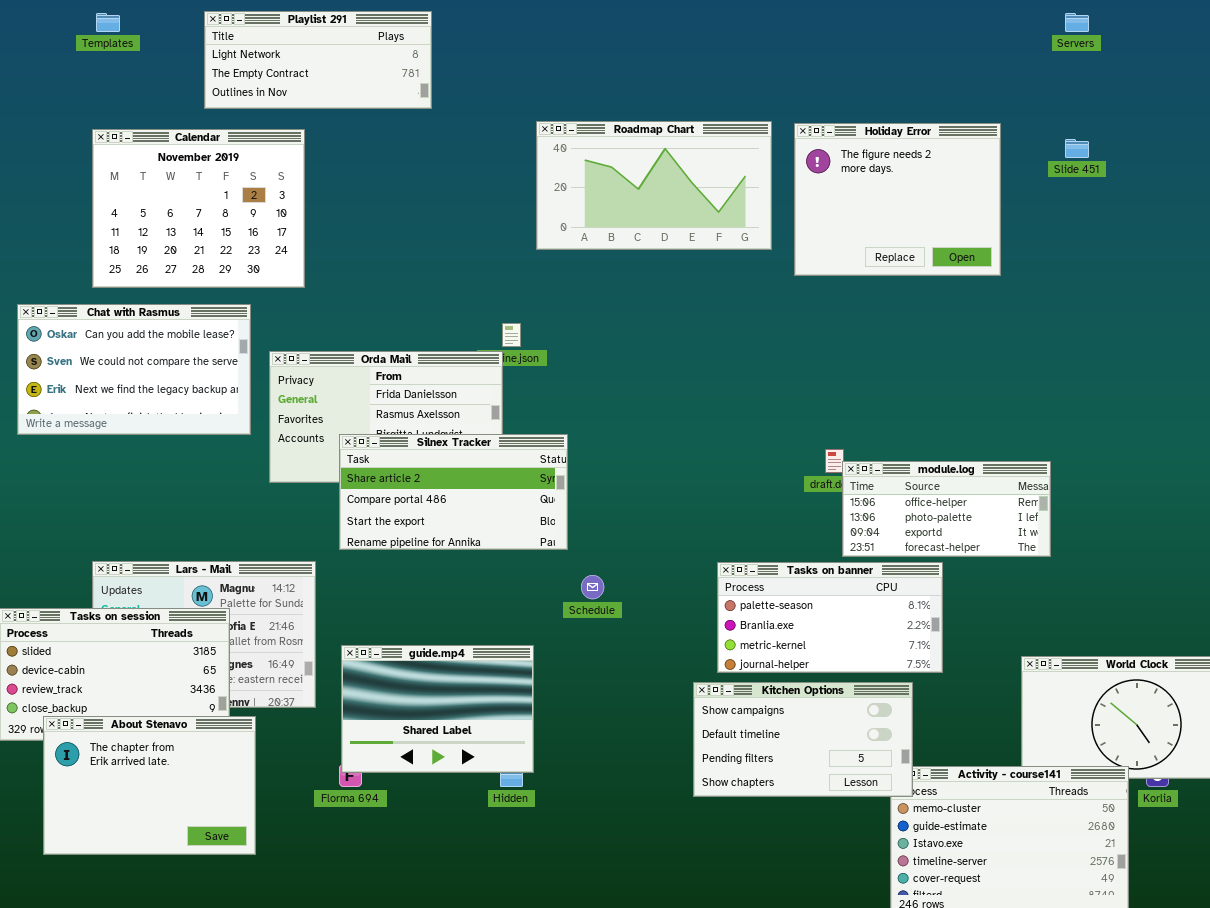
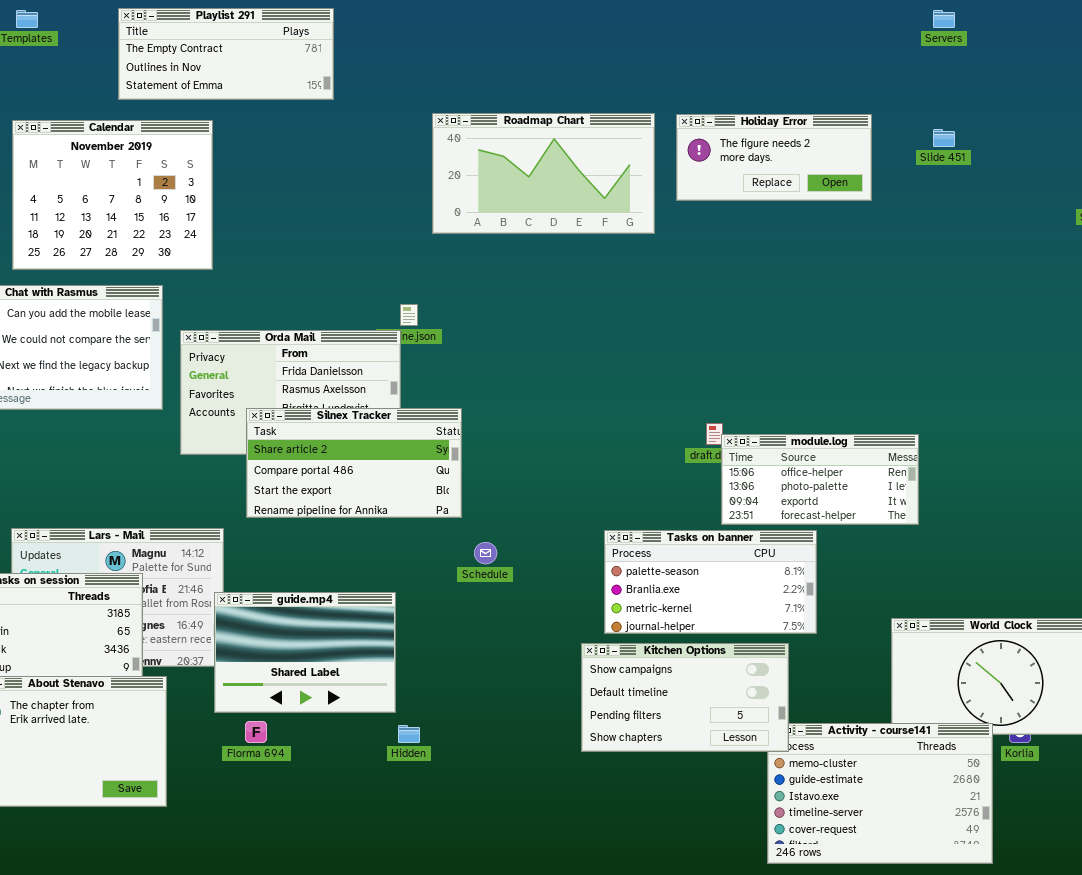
Playlist 291: [204,11,432,109] -> [118,8,334,100], scrolled down 1 row
Holiday Error: [794,123,1001,276] -> [676,114,872,201], resized
guide.mp4: [341,645,534,773] -> [214,592,396,713], moved

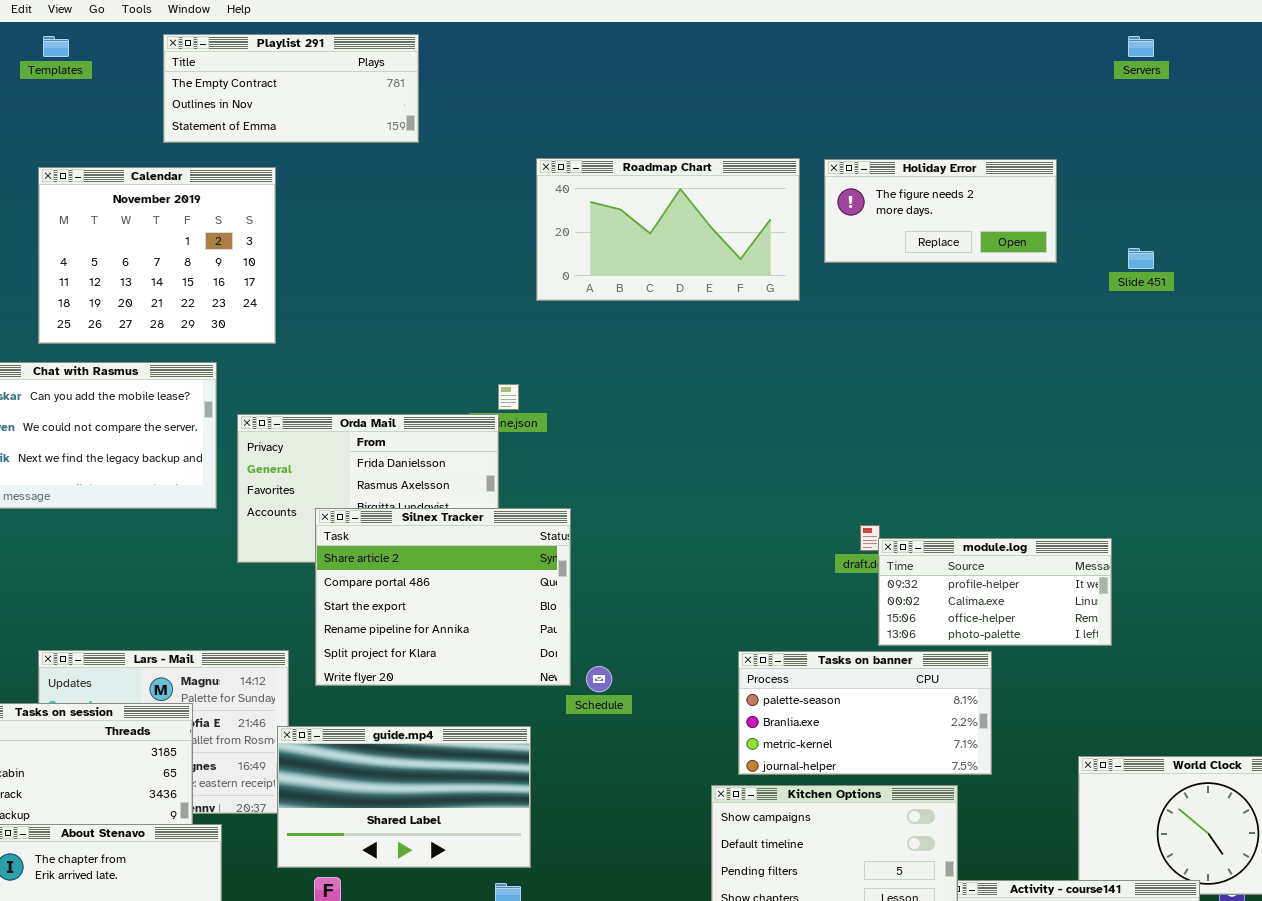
Slide 451: [933,129,955,147] -> [1128,248,1154,269], moved
Silnex Tracker: [246,408,462,518] -> [315,508,571,686], resized
module.log: [721,434,919,525] -> [878,538,1112,646], scrolled up 2 rows
guide.mp4: [214,592,396,713] -> [277,726,531,868], resized

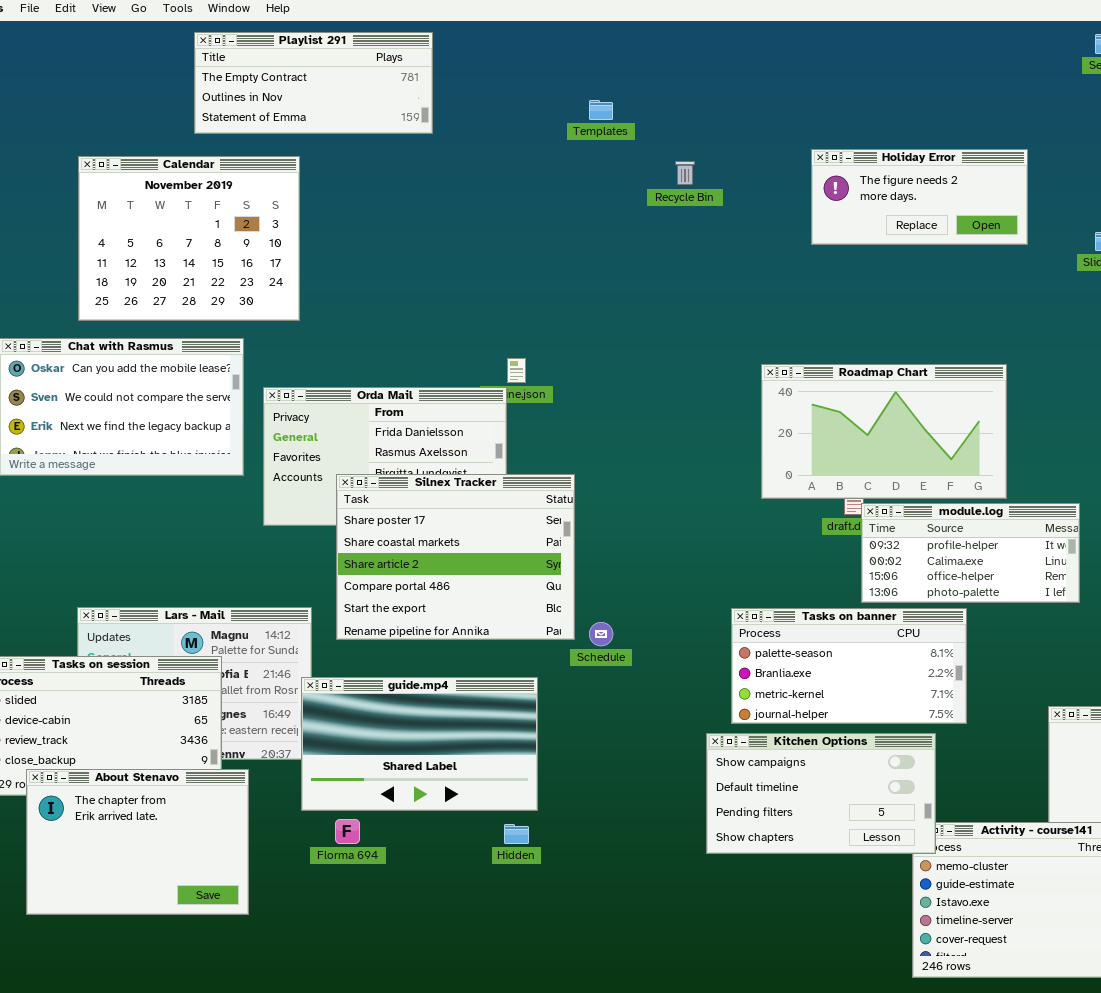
Templates: [43,36,69,57] -> [589,100,613,120], moved
Roadmap Chart: [536,158,800,301] -> [761,364,1007,499], moved
Silnex Tracker: [315,508,571,686] -> [336,474,575,640], scrolled up 2 rows

